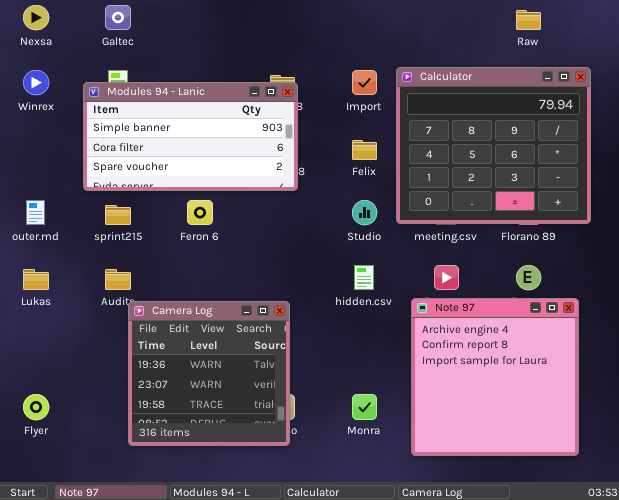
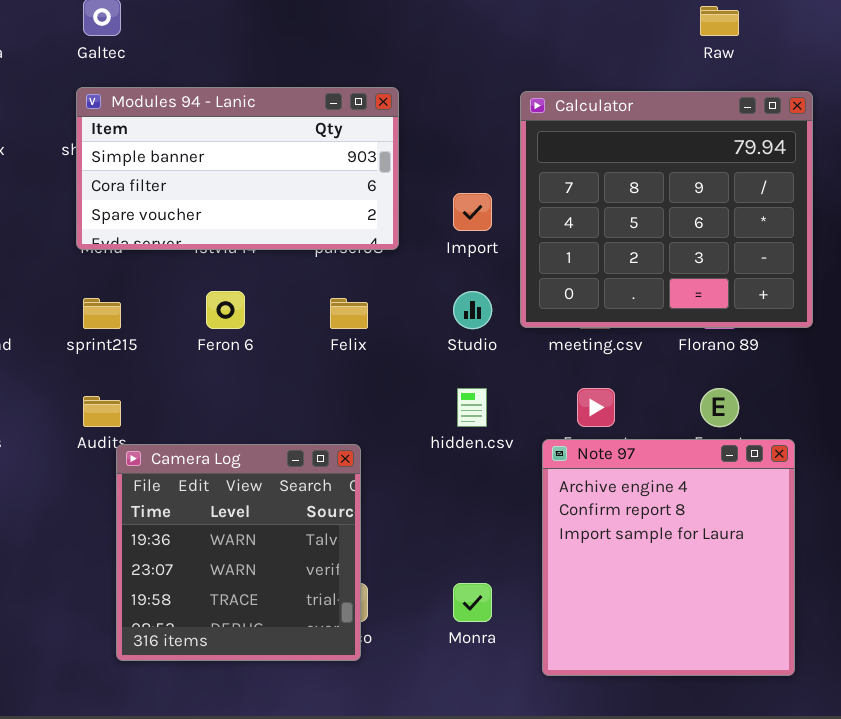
Import: [352,70,377,95] -> [453,193,492,231], moved
Modules 94 - Lanic: [83,82,298,191] -> [76,87,399,250], moved
Felix: [352,140,377,160] -> [330,298,368,329], moved

